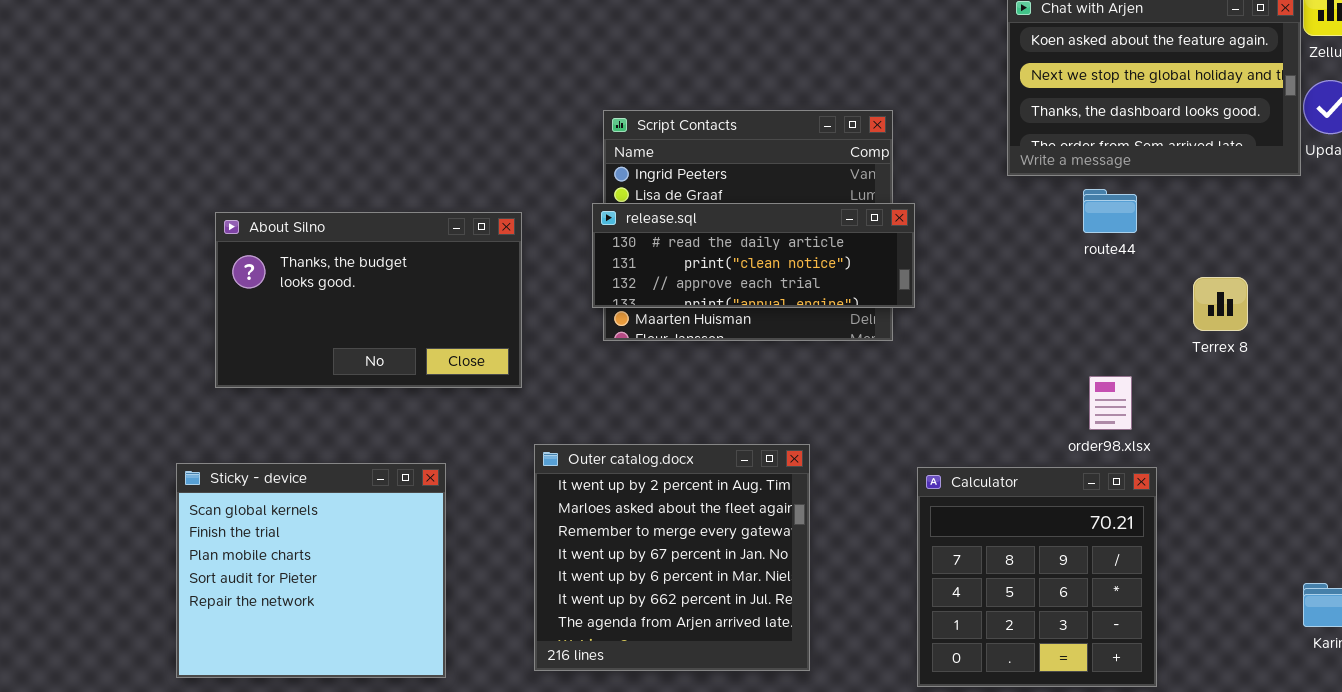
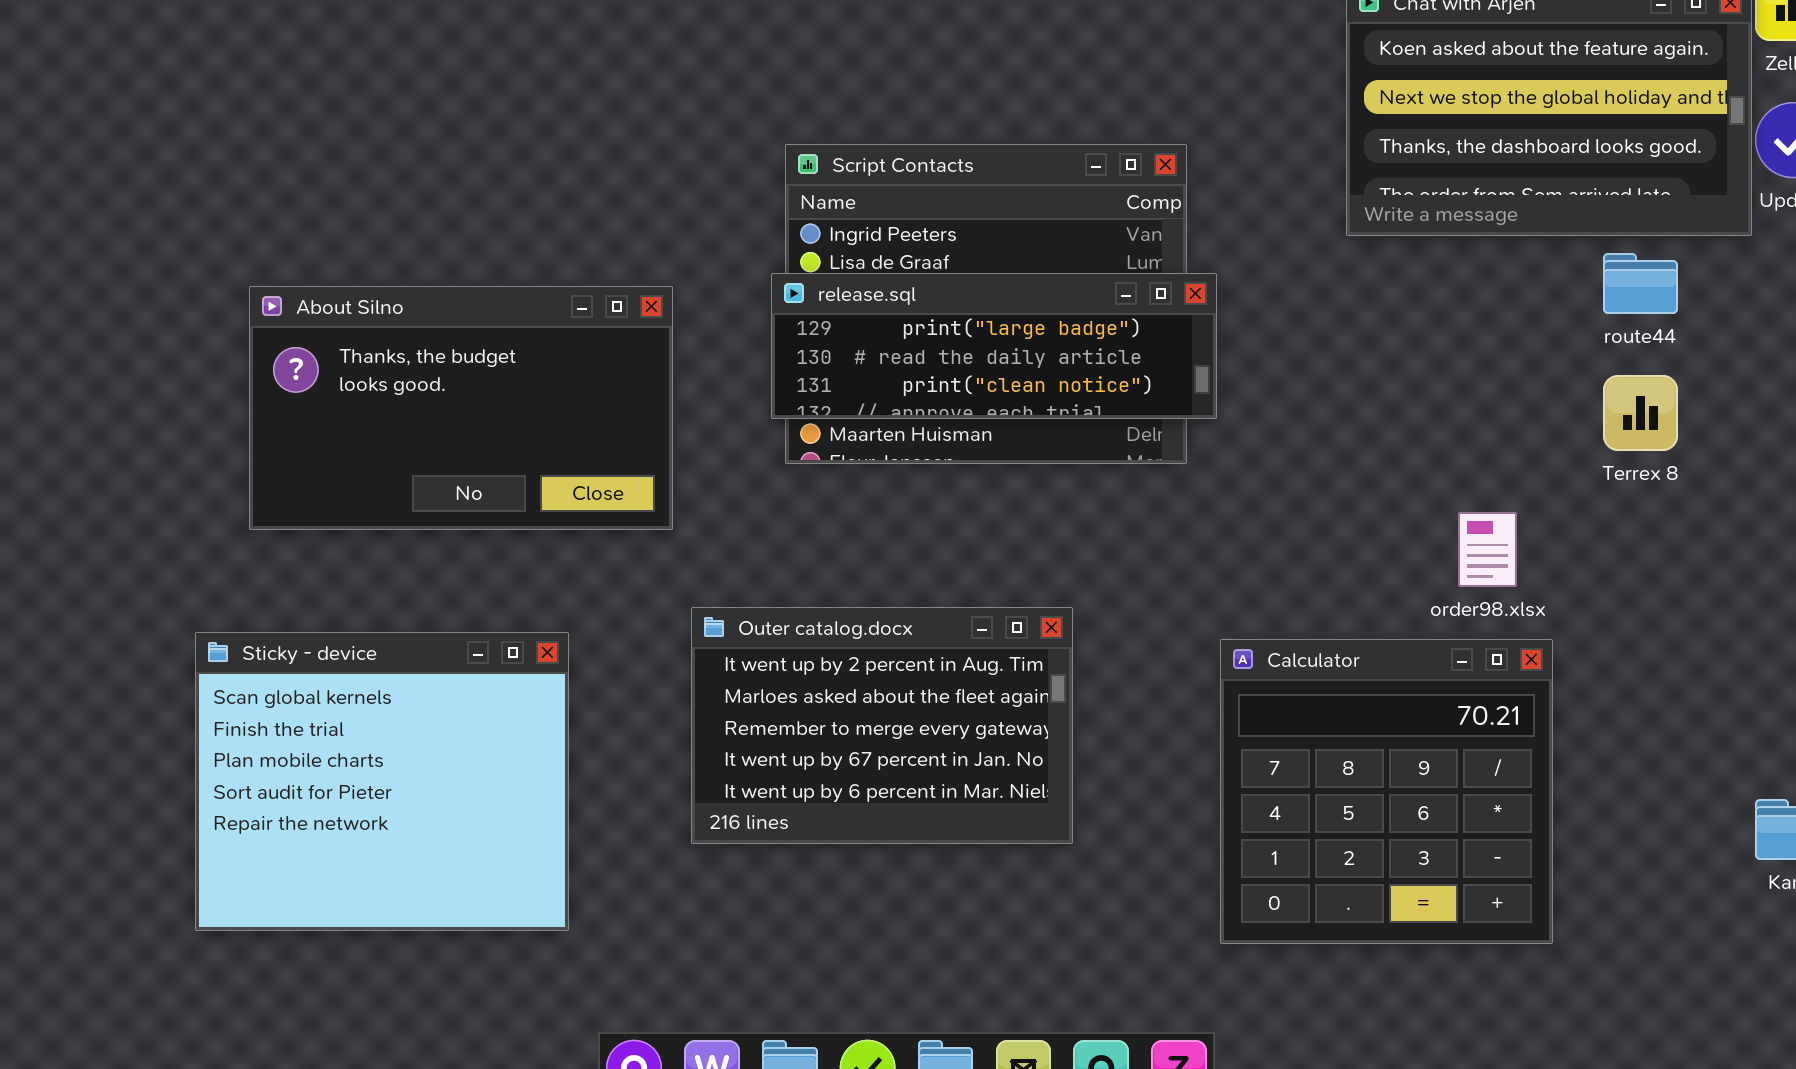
route44: [1083,189,1137,233] -> [1603,253,1678,314], moved
release.sql: [592,203,915,308] -> [771,273,1217,419], scrolled up 1 row
Outer catalog.docx: [534,444,810,671] -> [691,607,1073,844], resized

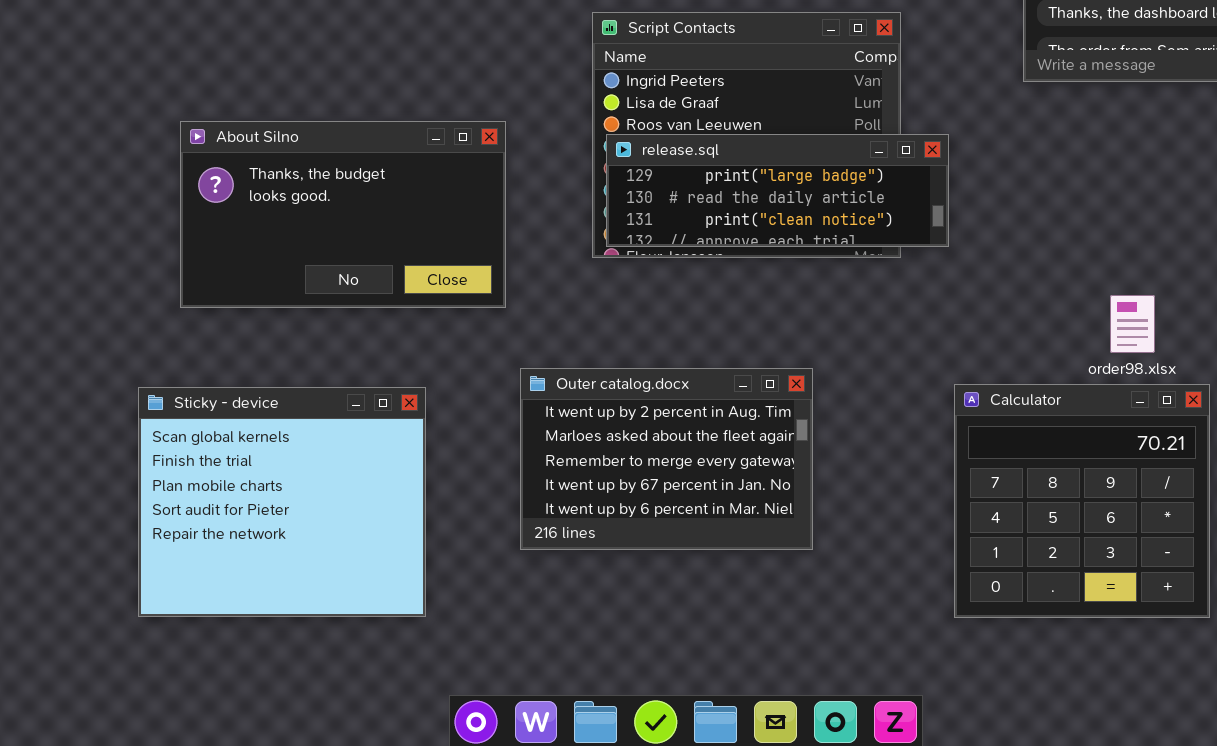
release.sql: [771,273,1217,419] -> [606,134,949,247], moved
Calculator: [1220,639,1553,944] -> [954,384,1210,618], moved

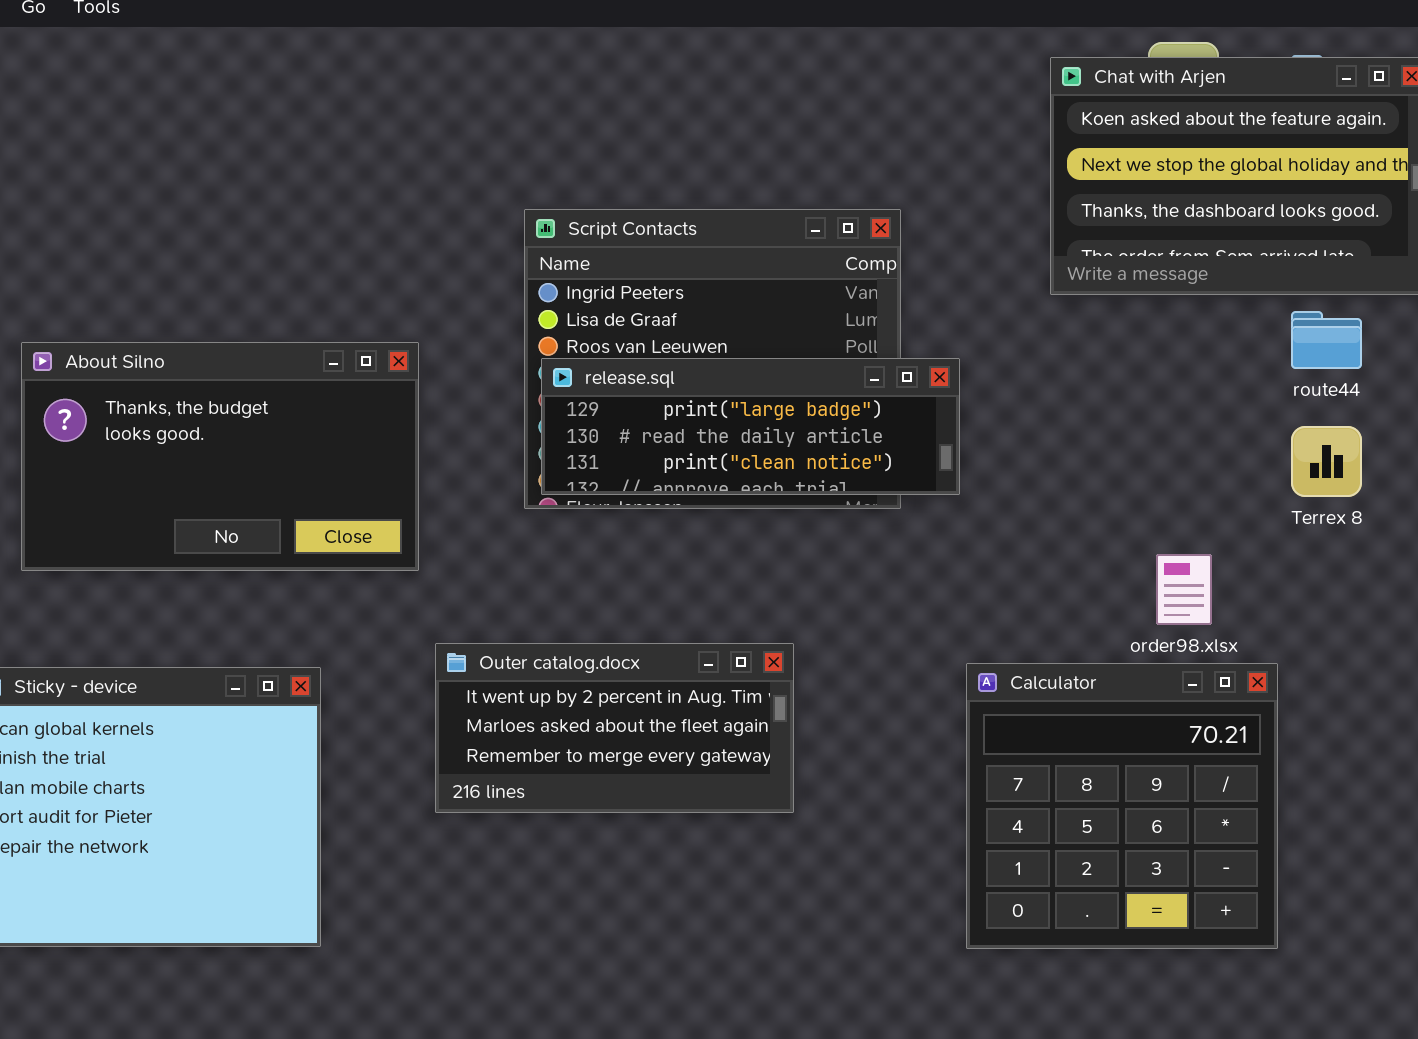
Outer catalog.docx: [520,368,813,550] -> [435,643,794,813], resized

